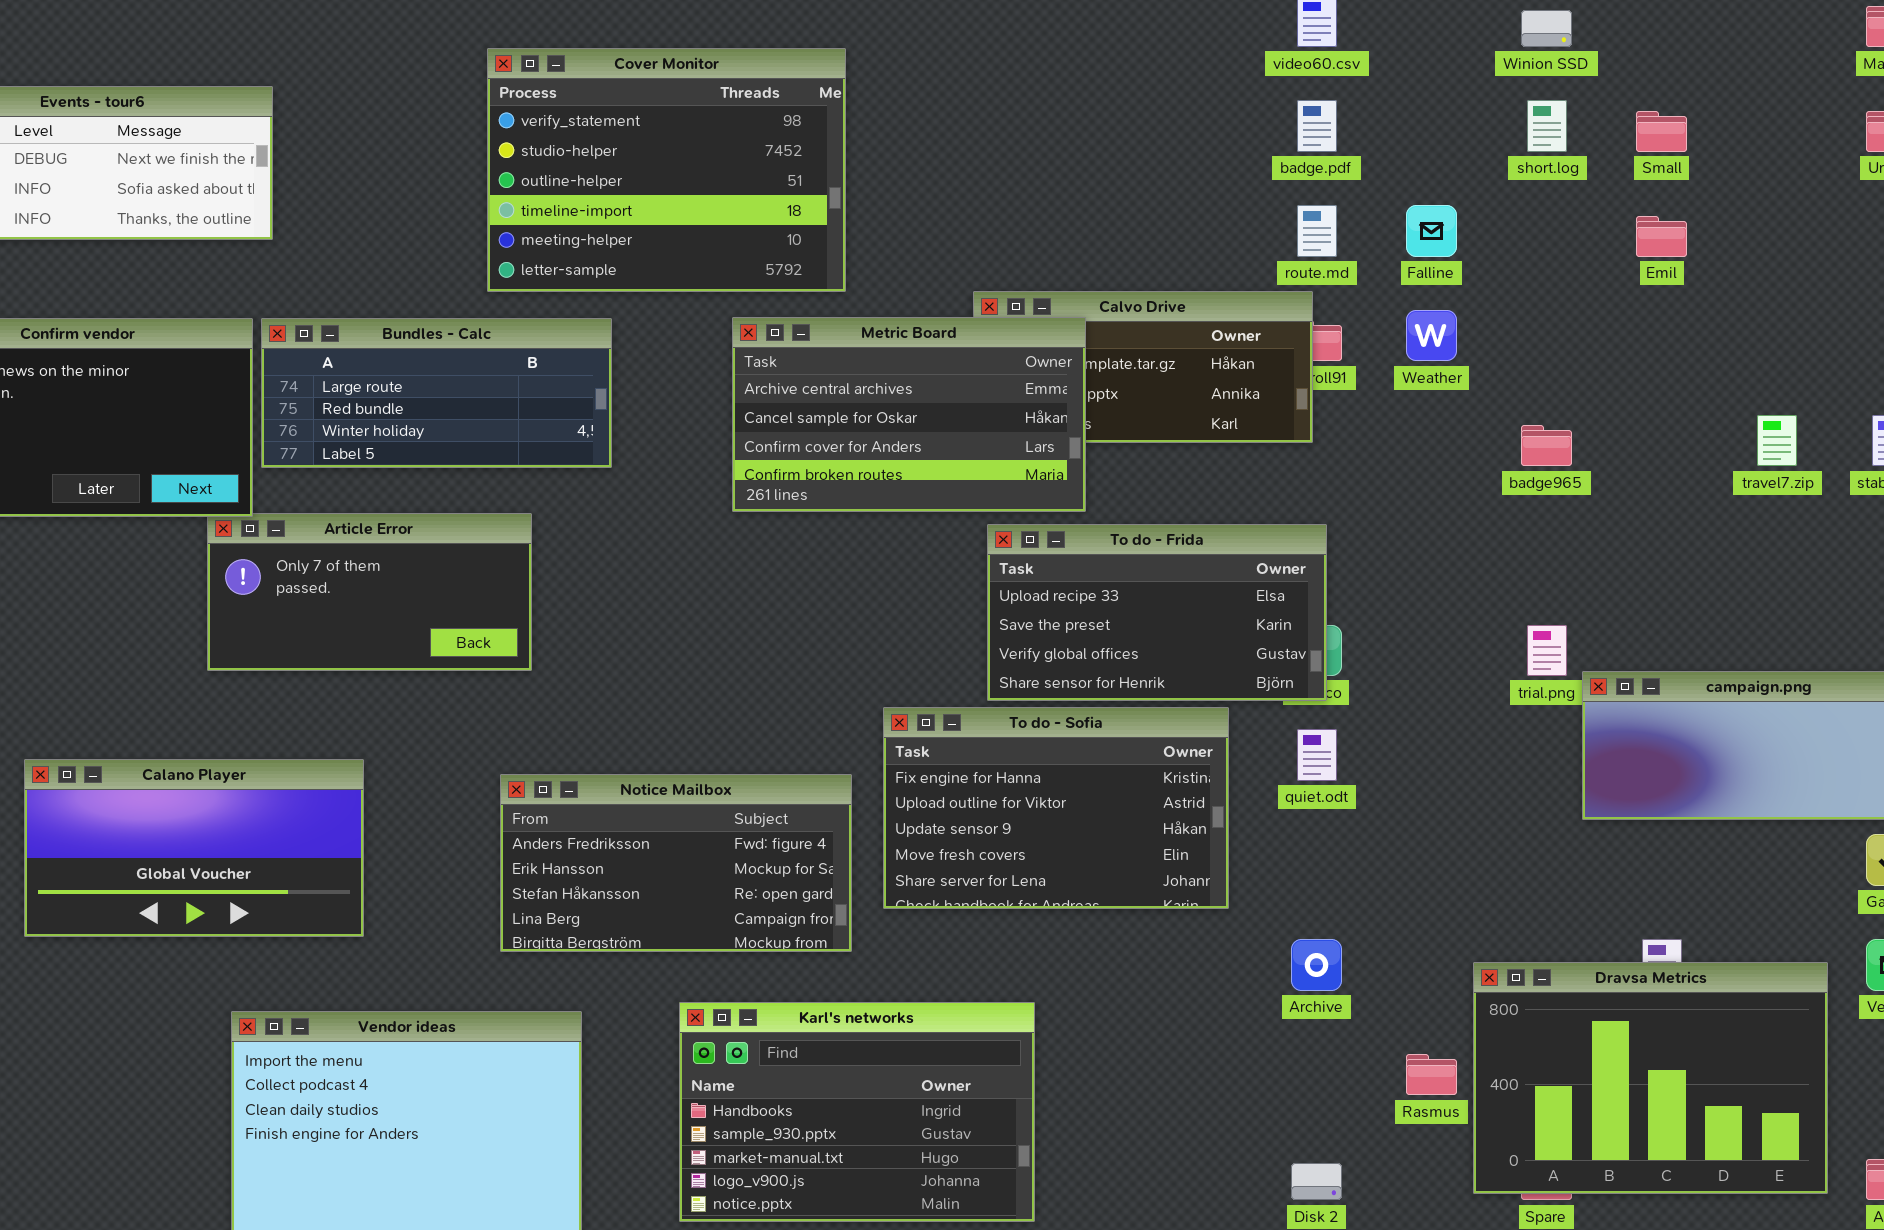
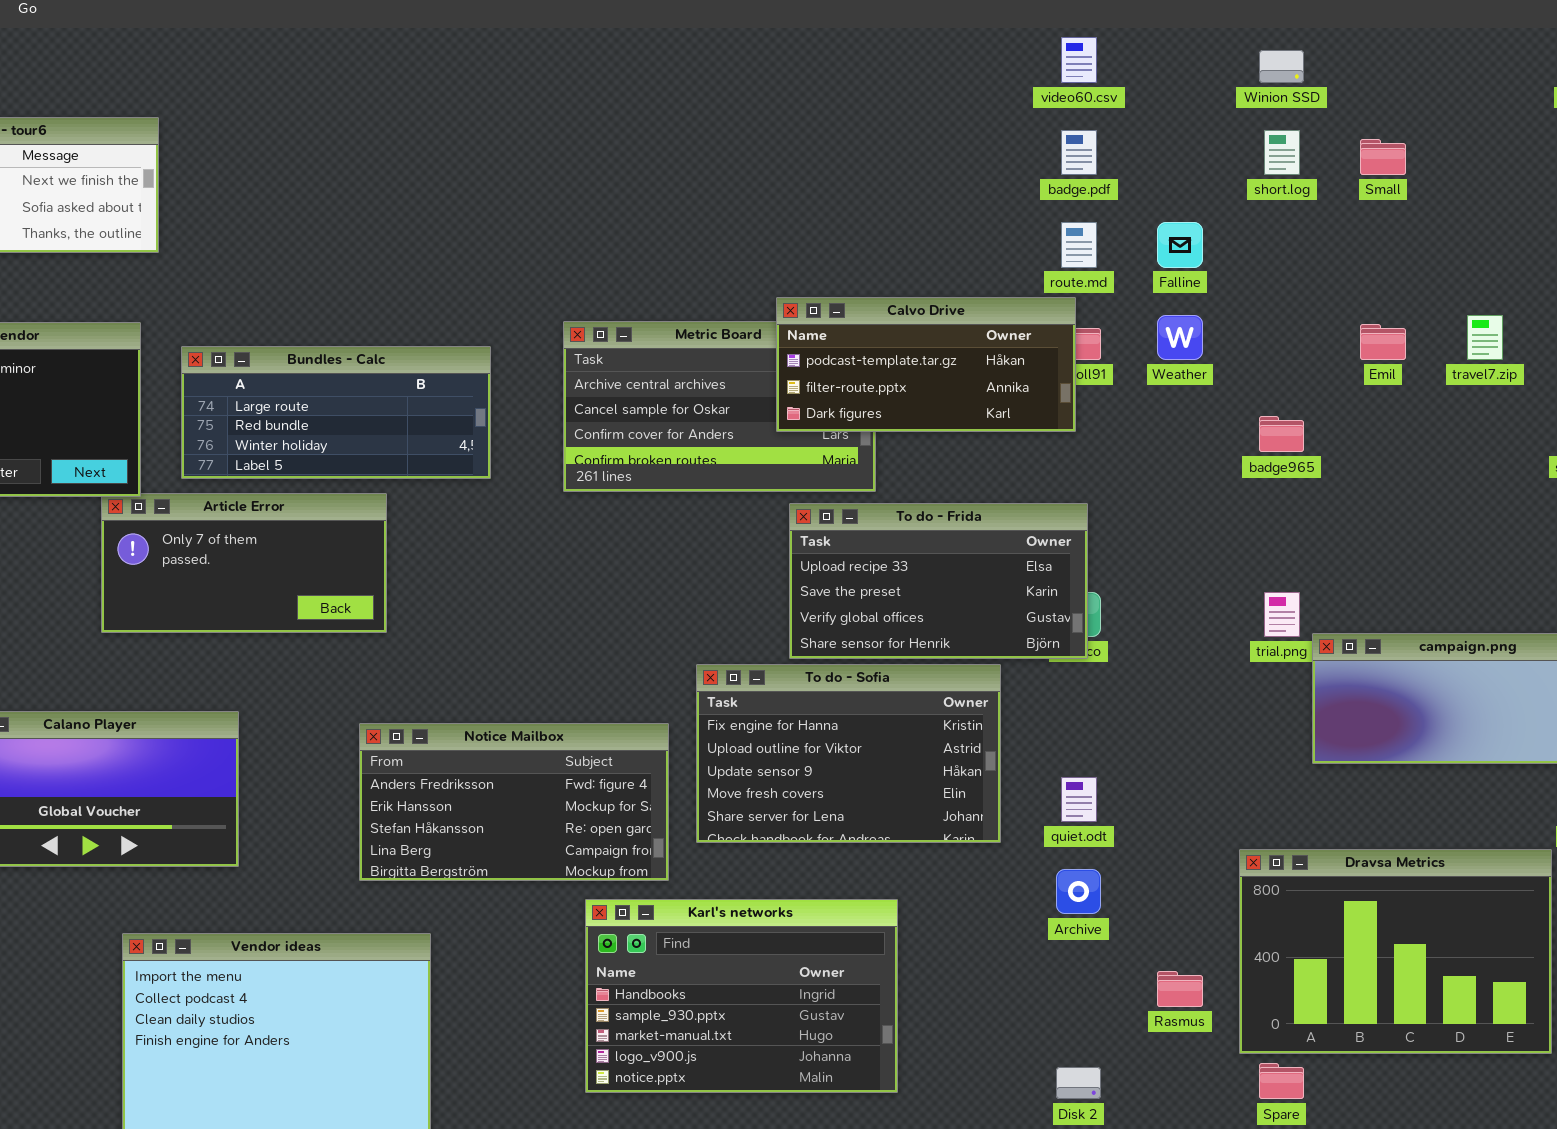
Cover Monitor: [487,48,846,292] -> none, closed
Emil: [1636,216,1687,257] -> [1360,324,1406,360], moved
Calvo Drive: [973,291,1313,443] -> [776,297,1076,432], raised
Bundles - Calc: [261,318,612,468] -> [181,346,491,479], moved
travel7.zip: [1757,415,1797,466] -> [1467,315,1503,360], moved
quiet.odt: [1297,729,1337,781] -> [1061,777,1097,822], moved
Dravsa Metrics: [1473,962,1828,1194] -> [1239,849,1552,1054], moved
Karl's networks: [679,1002,1035,1222] -> [585,899,898,1093], moved

